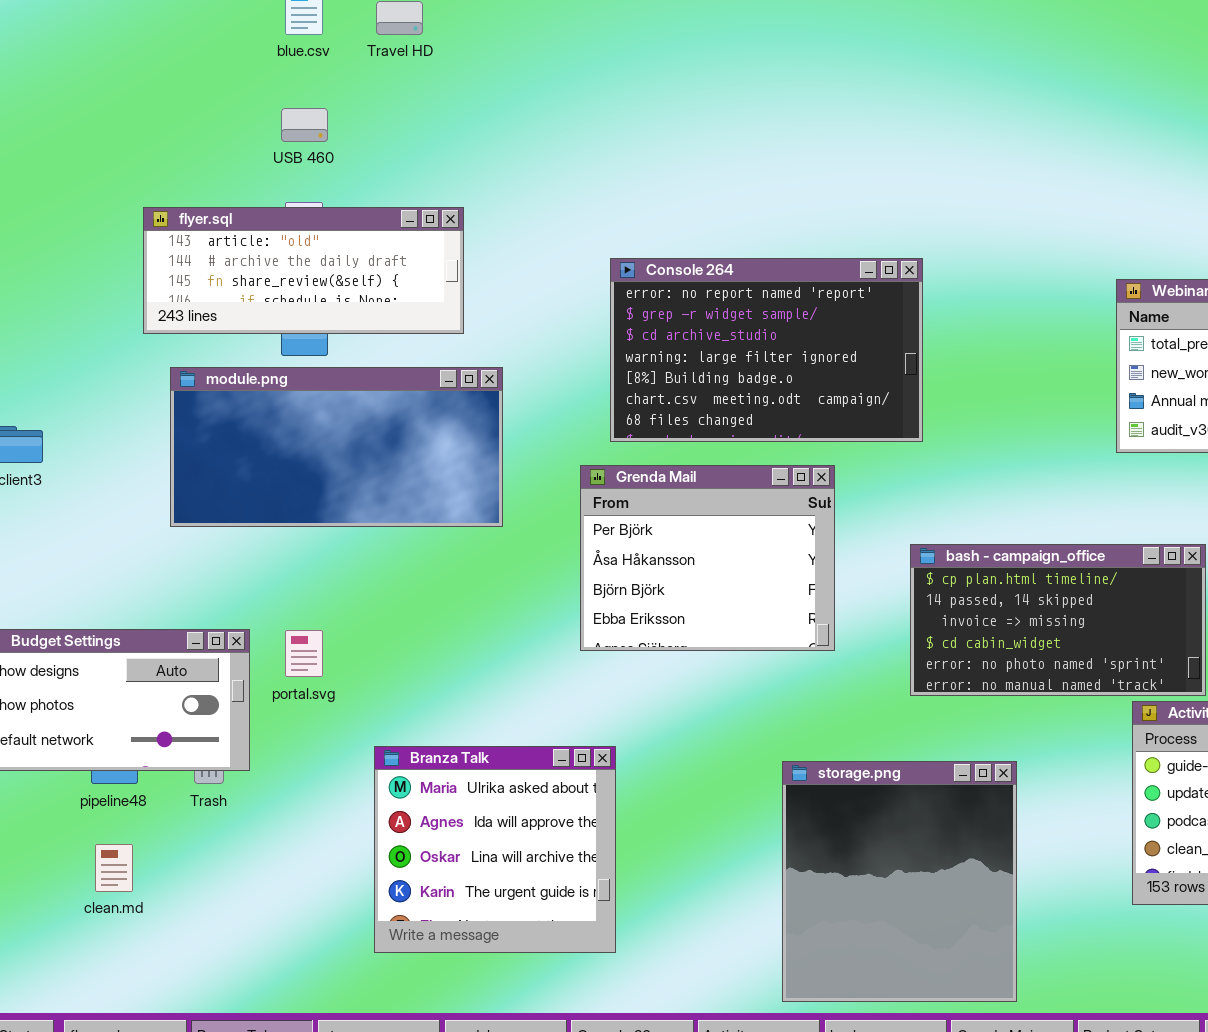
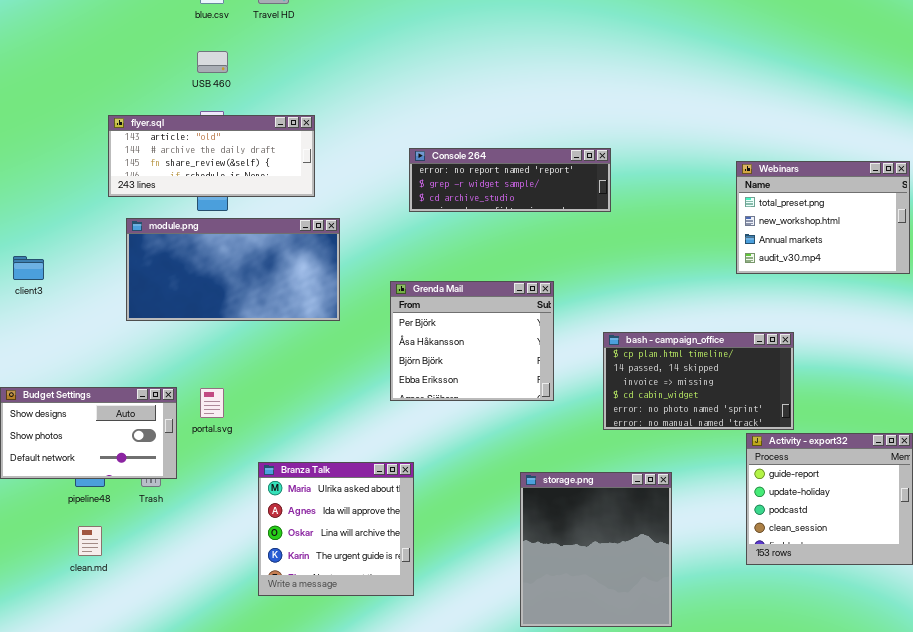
Console 264: [610,258,923,442] -> [409,148,611,212], resized

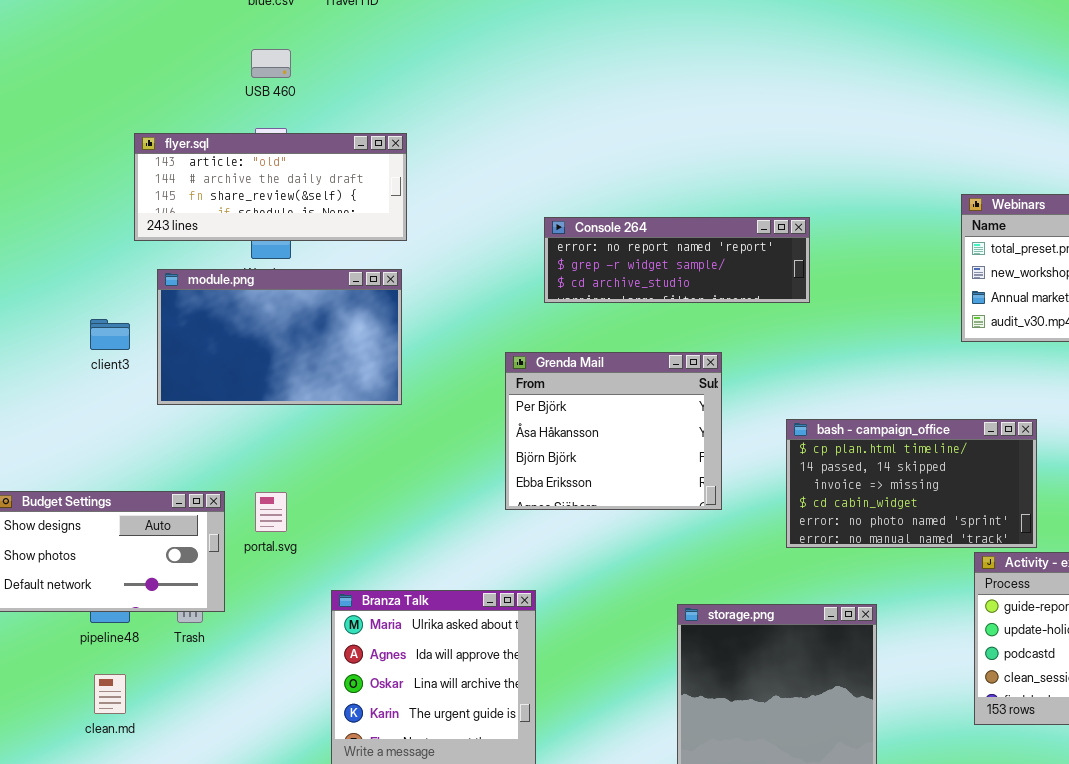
Console 264: [409,148,611,212] -> [544,217,810,303], moved
module.png: [126,218,340,321] -> [157,269,402,405], resized
client3: [13,256,44,280] -> [90,319,130,350], moved

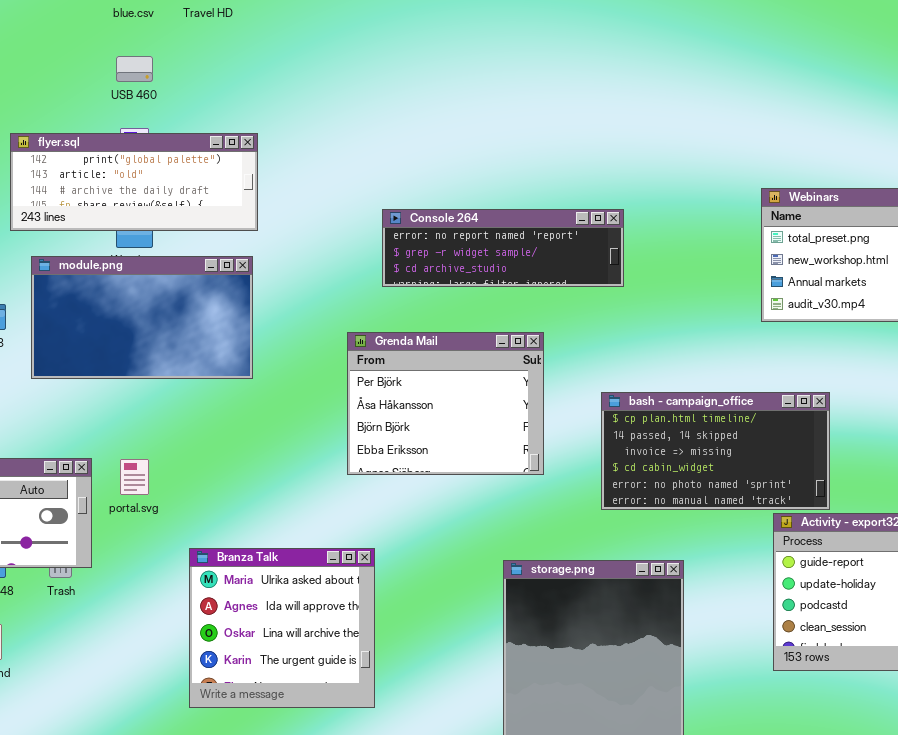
flyer.sql: [134,133,407,241] -> [10,133,258,231], scrolled up 1 row

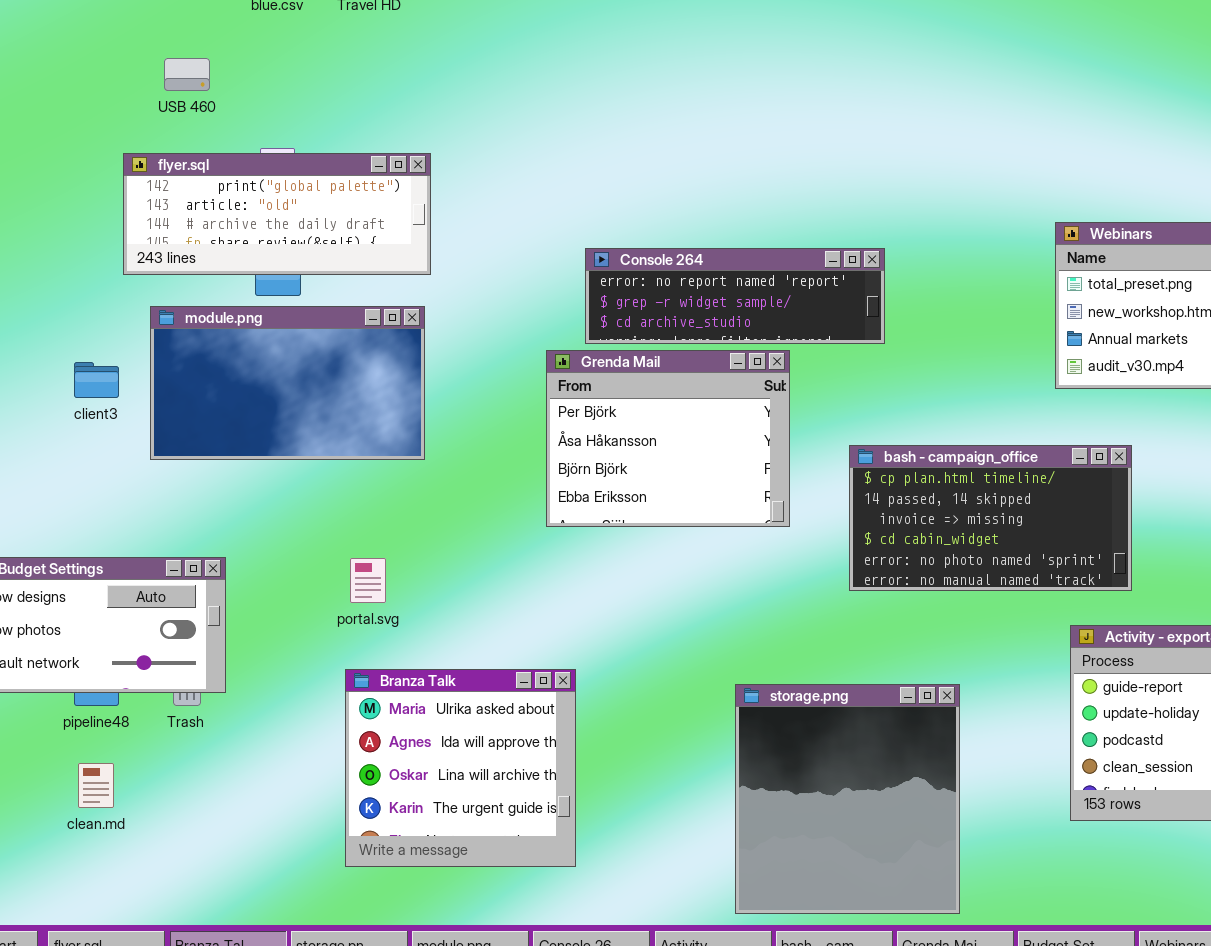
USB 460: [116,56,153,82] -> [164,58,210,91], moved
Grenda Mail: [347,332,544,475] -> [546,350,790,527], moved
bash - campaign_office: [601,392,830,510] -> [849,445,1132,591], moved
portal.svg: [120,459,149,495] -> [350,558,386,603], moved

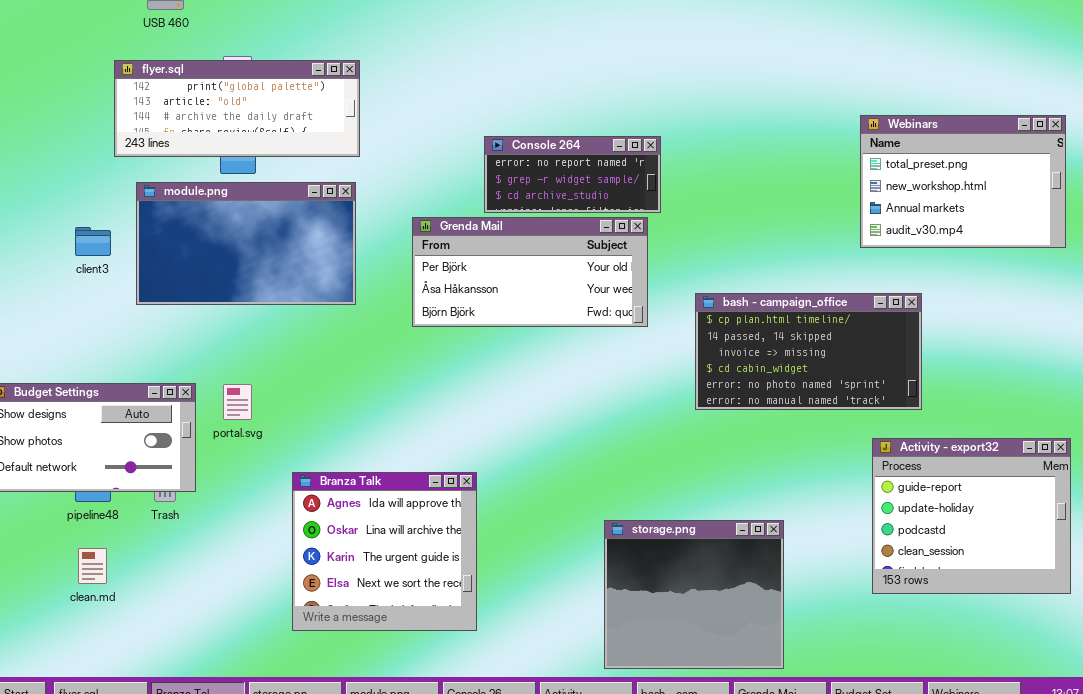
Console 264: [585,248,885,344] -> [484,136,661,213], resized
Grenda Mail: [546,350,790,527] -> [412,217,648,327], resized
portal.svg: [350,558,386,603] -> [223,384,252,420], moved
Branza Talk: [345,669,576,867] -> [292,472,477,631], scrolled down 1 row
storage.png: [735,684,960,914] -> [604,520,784,669], resized

